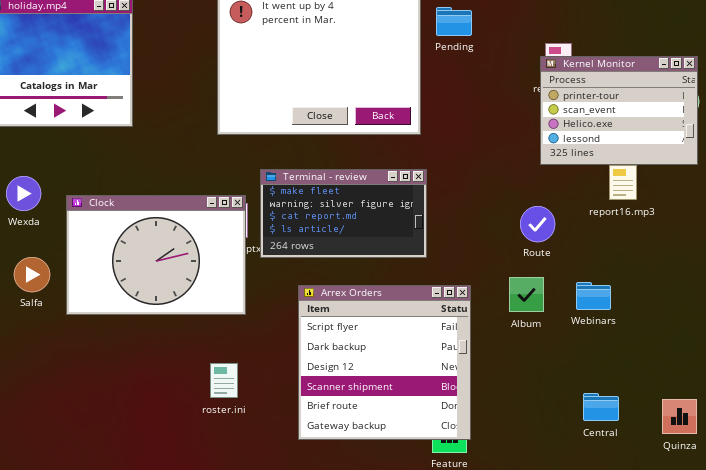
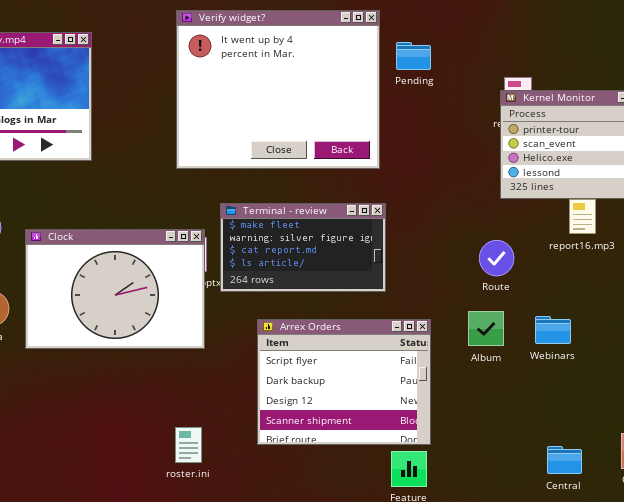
Arrex Orders: [298,285,471,440] -> [257,319,431,445], resized
roster.ini: [210,363,238,398] -> [175,427,202,463], moved
Central: [583,393,619,421] -> [547,446,582,474], moved

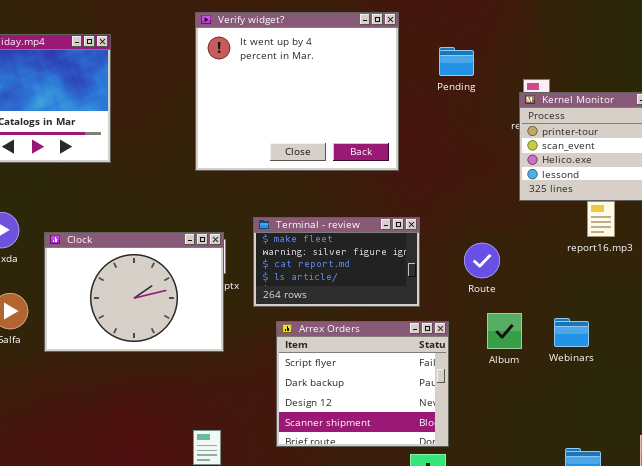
Pending: [396,42,431,70] -> [439,47,474,76], moved
Terminal - review: [220,203,386,292] -> [253,217,420,307], moved
Route: [479,240,514,276] -> [464,243,500,278], moved

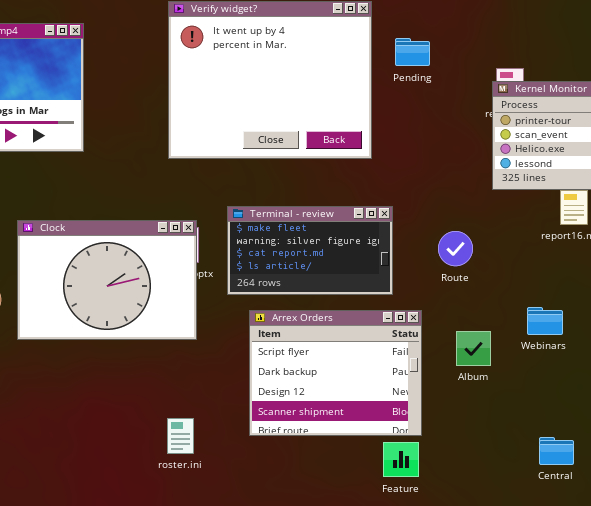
Pending: [439,47,474,76] -> [395,38,430,66], moved
Album: [487,313,522,349] -> [456,331,491,366], moved

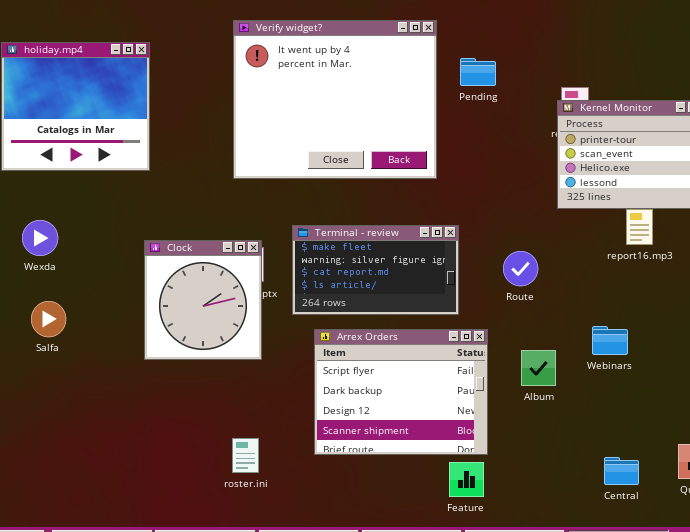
Clock: [17,220,197,340] -> [144,240,262,360], resized

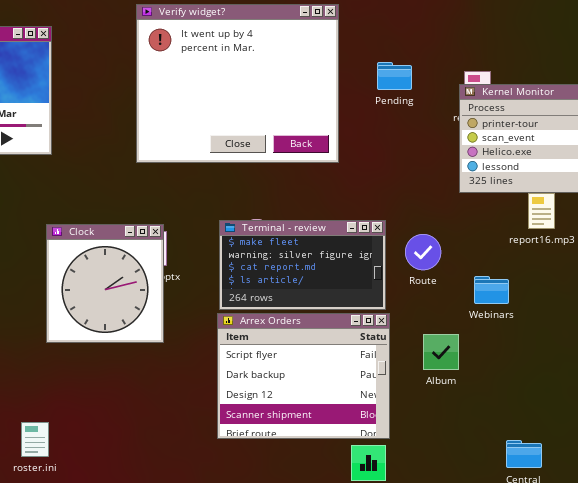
Pending: [460,58,496,86] -> [377,62,412,90], moved
Terminal - review: [292,225,459,315] -> [219,220,386,310], moved
Webinars: [592,326,628,355] -> [474,276,509,304], moved
roster.ini: [232,438,259,473] -> [21,422,49,457], moved

